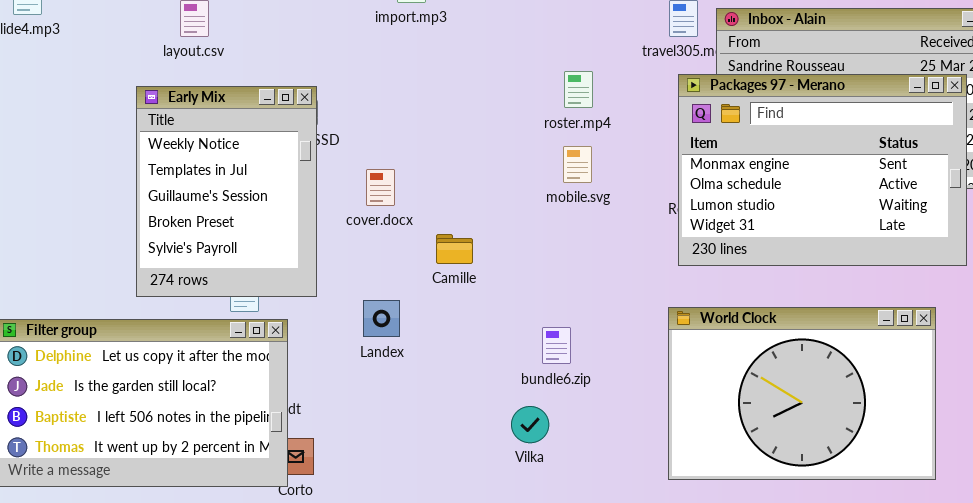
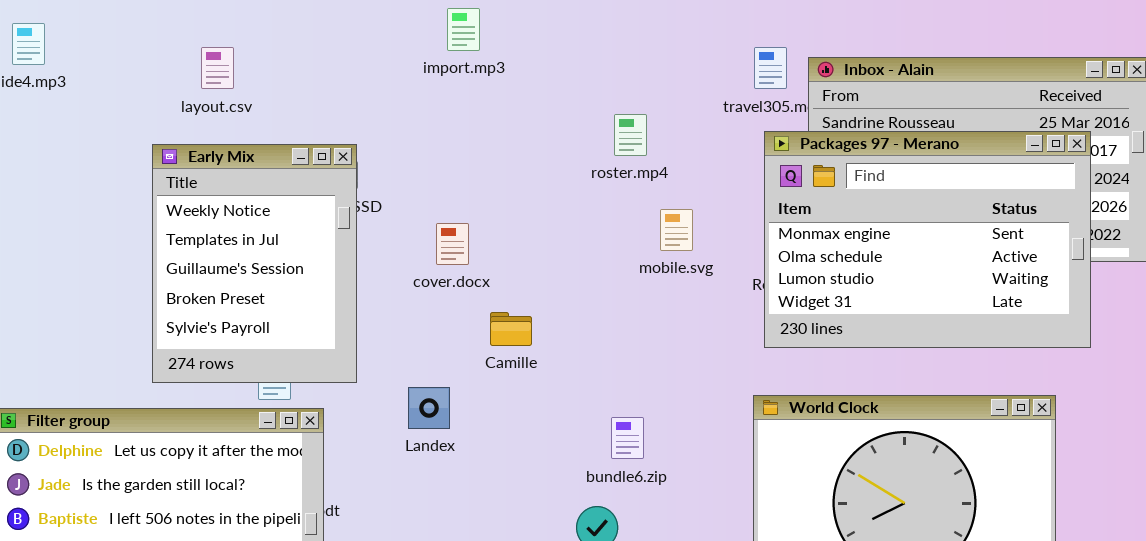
roster.mp4: [564,71,593,108] -> [614,114,647,156], moved
mobile.svg: [563,146,592,183] -> [660,209,693,251], moved
cover.docx: [366,169,395,206] -> [436,223,469,265], moved

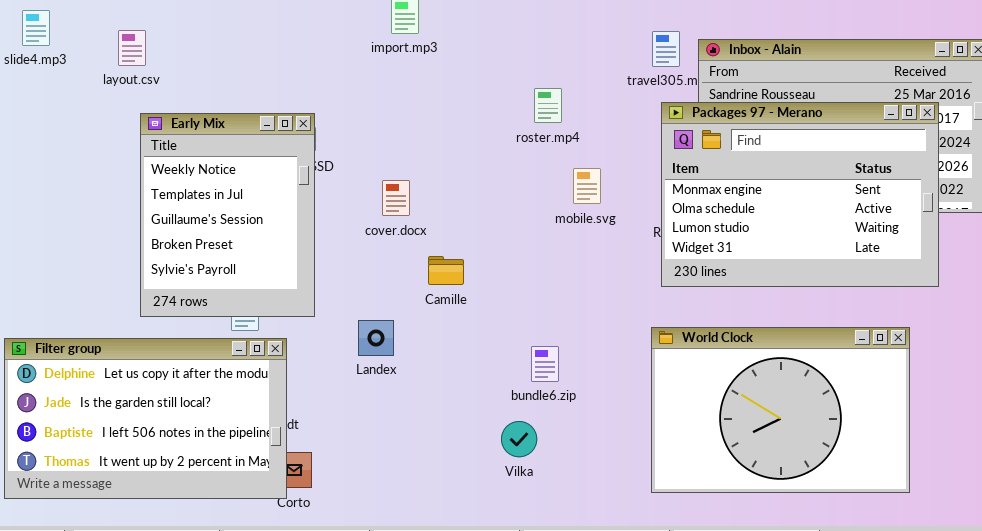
layout.csv: [201,47,234,89] -> [118,30,146,66], moved

